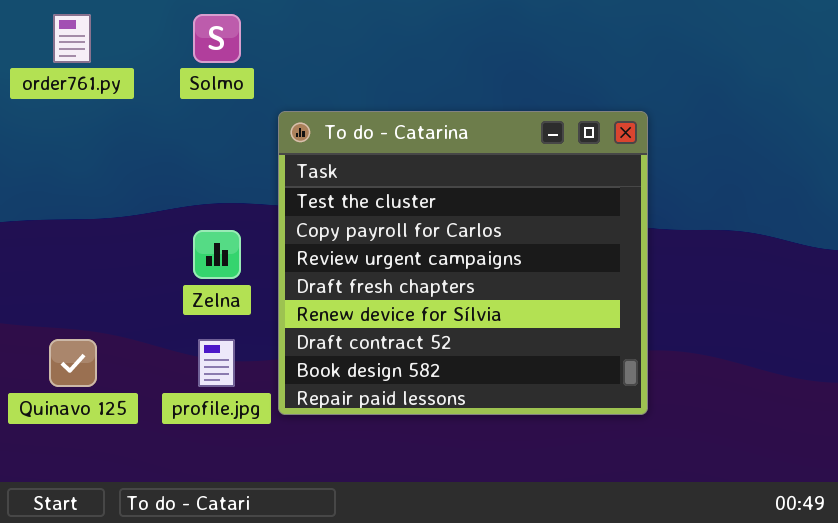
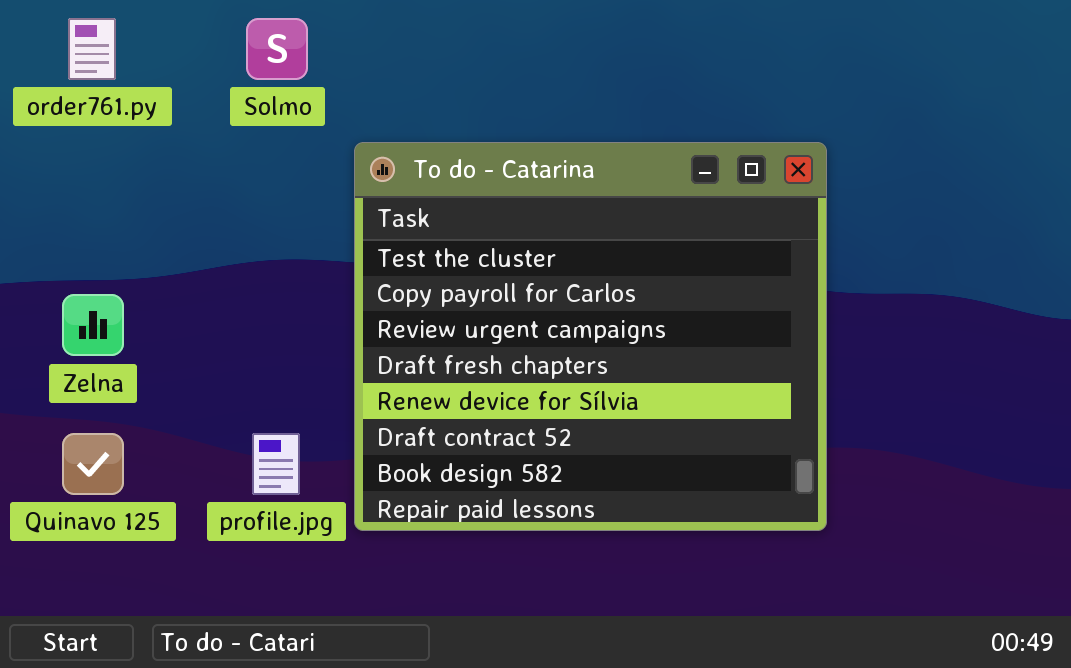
Zelna: [193,230,241,279] -> [62,294,124,356], moved

